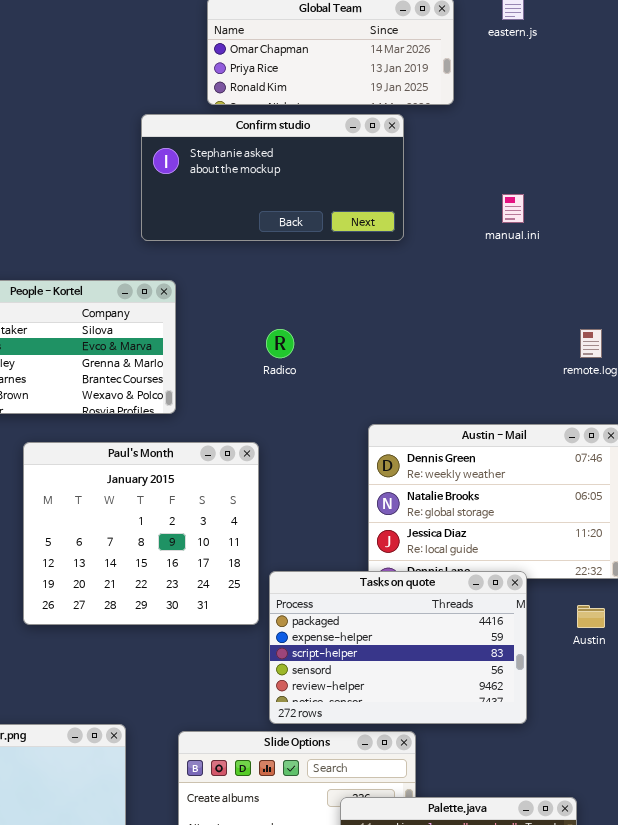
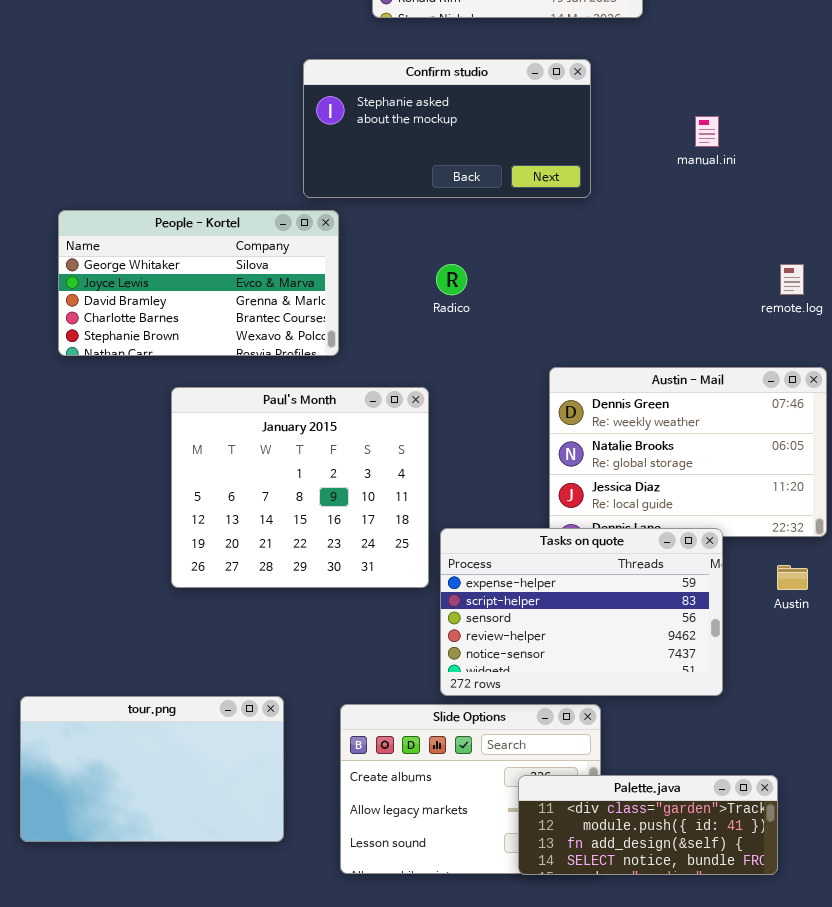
Confirm studio: [141,114,404,241] -> [303,59,591,198], moved
Tasks on quote: [269,571,527,724] -> [440,528,723,696], scrolled down 1 row

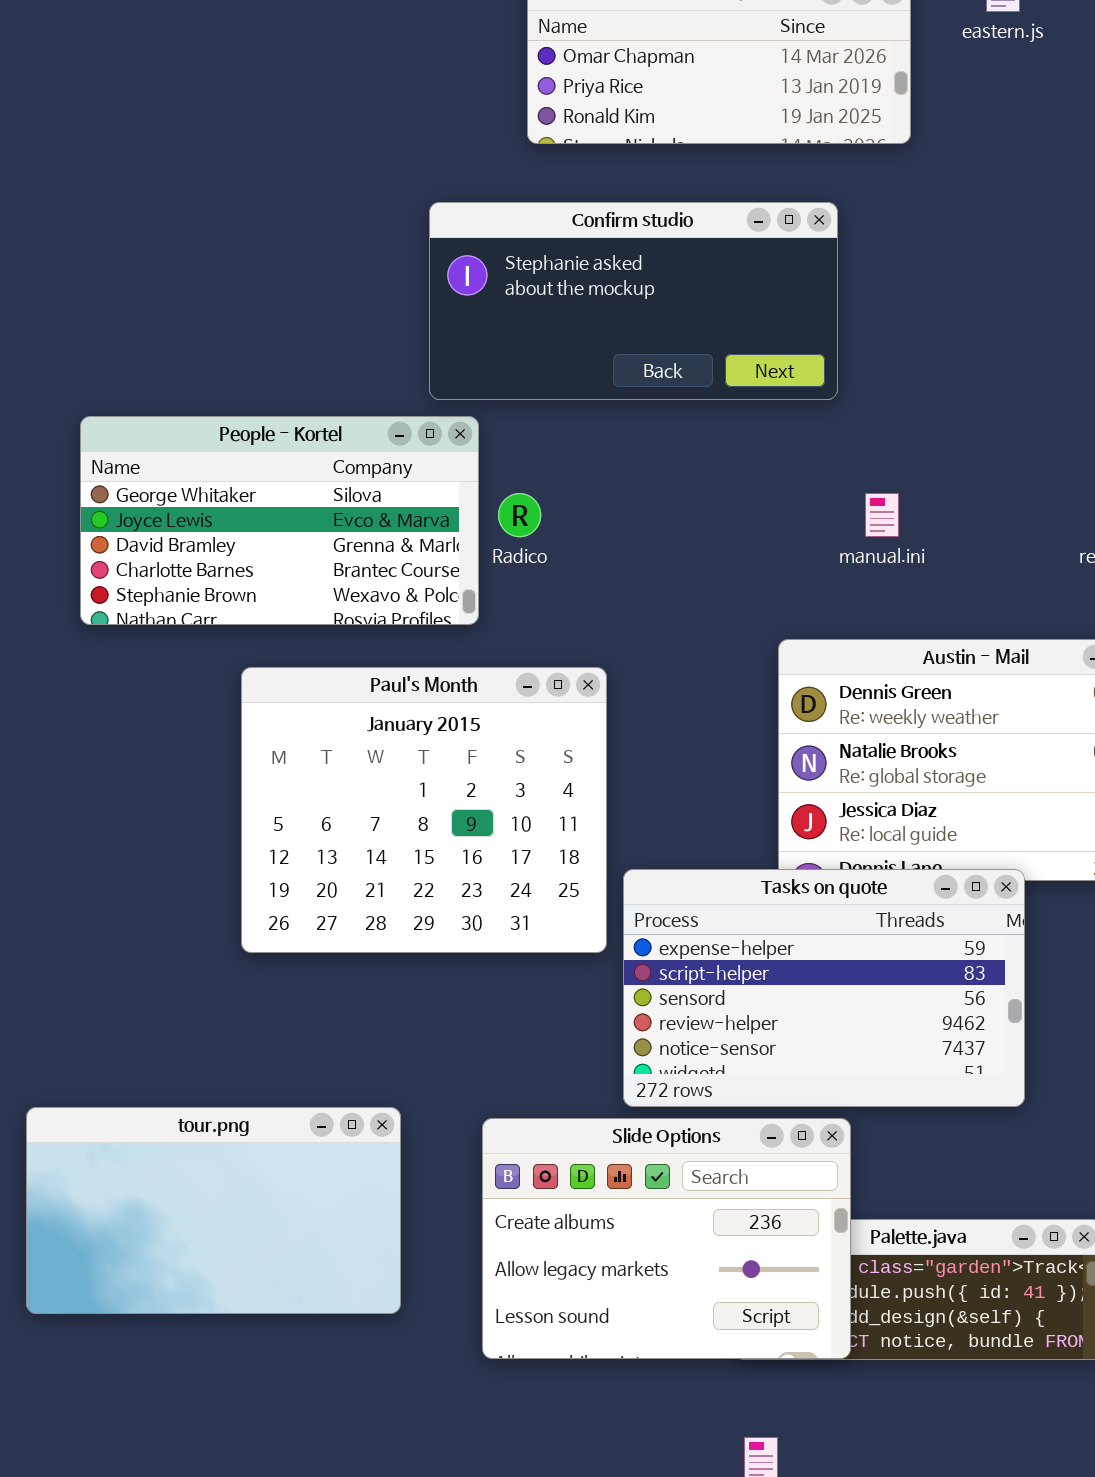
manual.ini: [695,116,719,147] -> [865,493,899,537], moved
Radico: [436,264,467,295] -> [498,493,541,537], moved
Slide Options: [340,704,601,874] -> [482,1118,851,1359], raised

